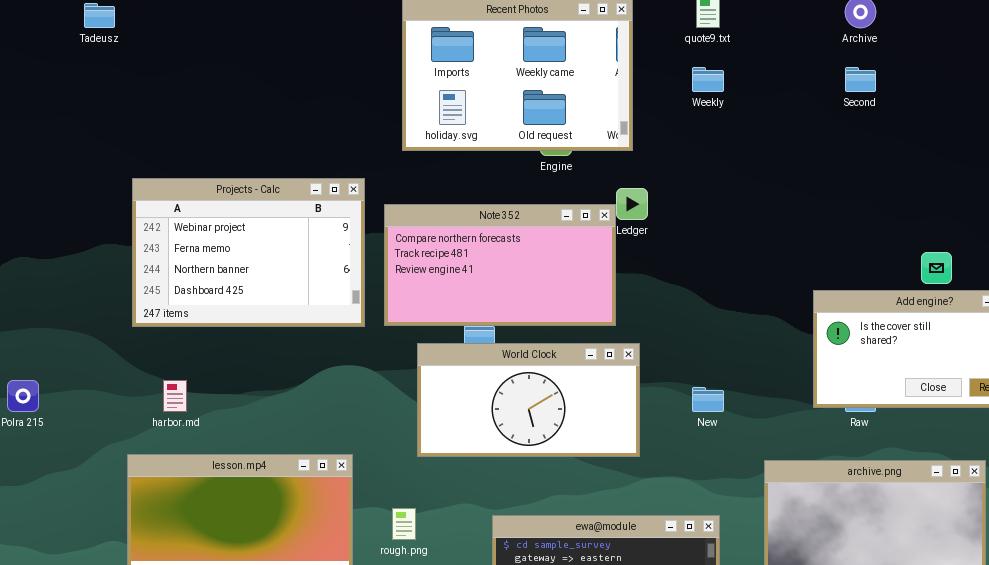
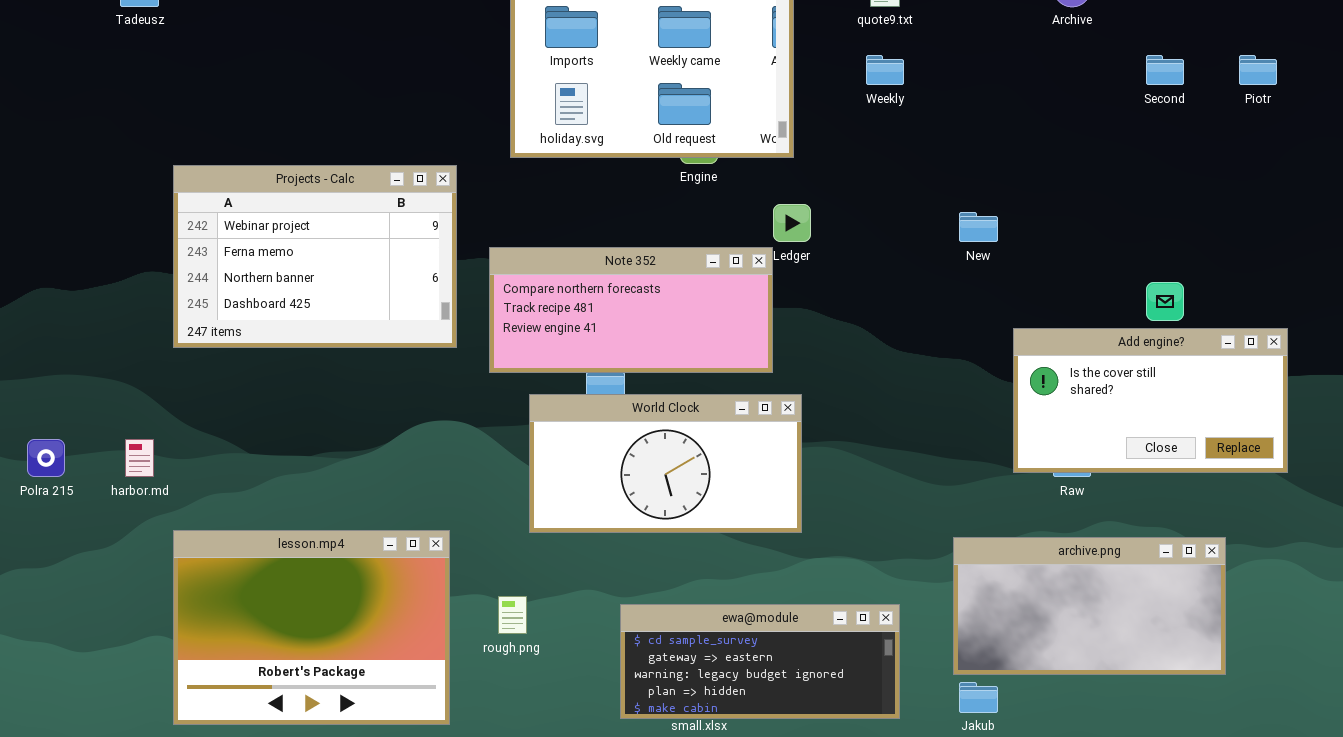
Second: [845,67,876,92] -> [1146,55,1184,85], moved
Projects - Calc: [132,178,365,327] -> [173,165,457,348], moved
Note 352: [384,204,616,326] -> [489,247,773,373], resized
harbor.md: [163,380,187,412] -> [125,439,154,477], moved
New: [692,387,724,412] -> [959,212,998,242], moved

